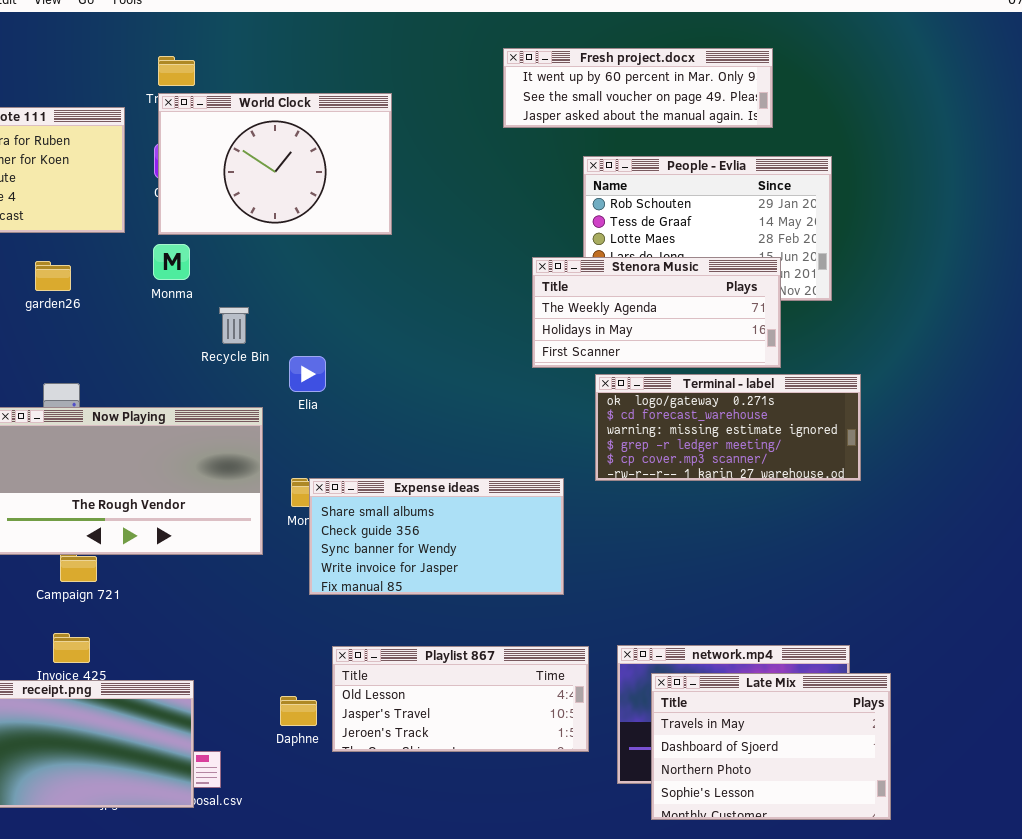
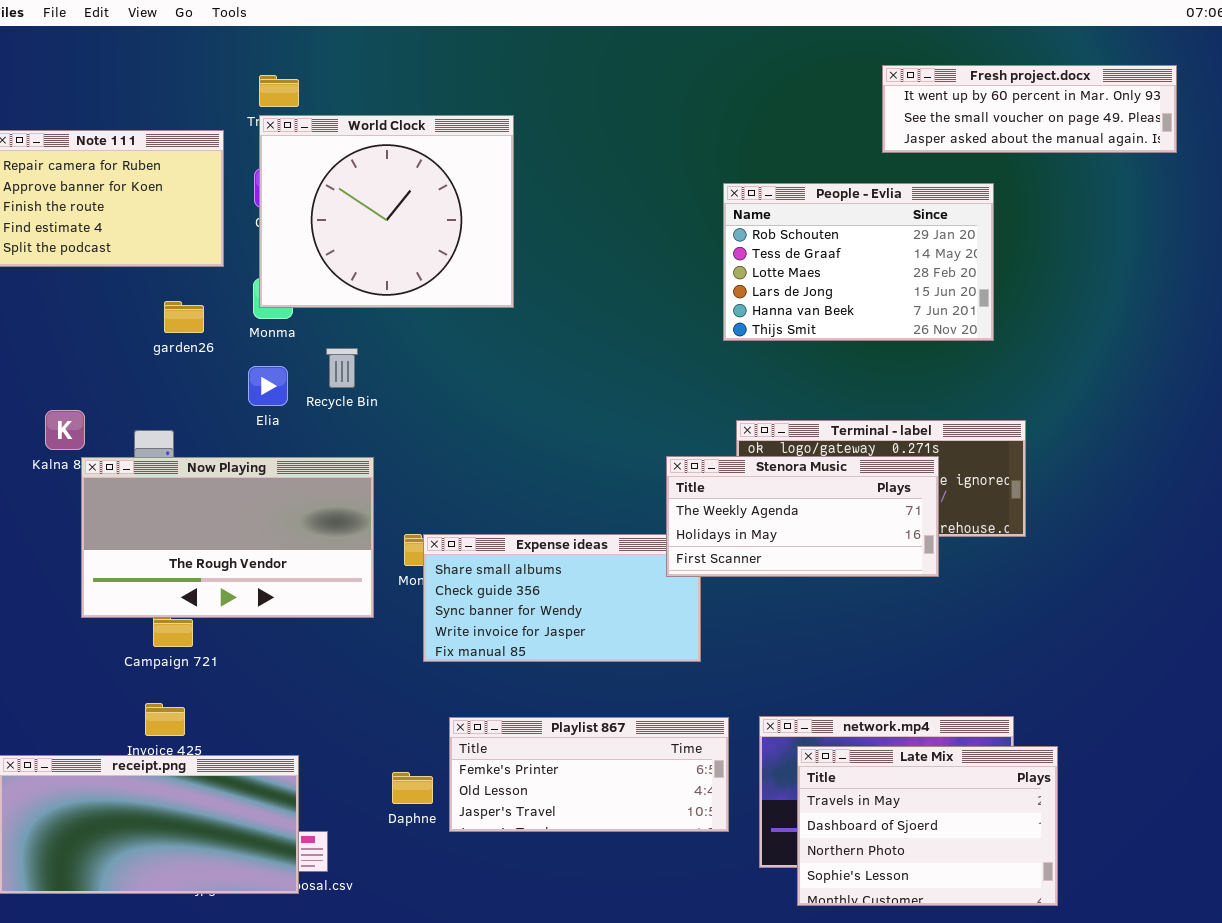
Fresh project.docx: [503,48,773,128] -> [882,65,1177,153], moved
World Clock: [158,93,392,235] -> [259,115,514,308], resized
Stenora Music: [532,257,781,368] -> [666,456,939,577], moved
garden26: [35,261,71,291] -> [164,301,204,333], moved
Elia: [289,356,326,392] -> [248,366,288,406], moved
Playlist 867: [332,646,589,752] -> [449,717,729,832], scrolled up 1 row

